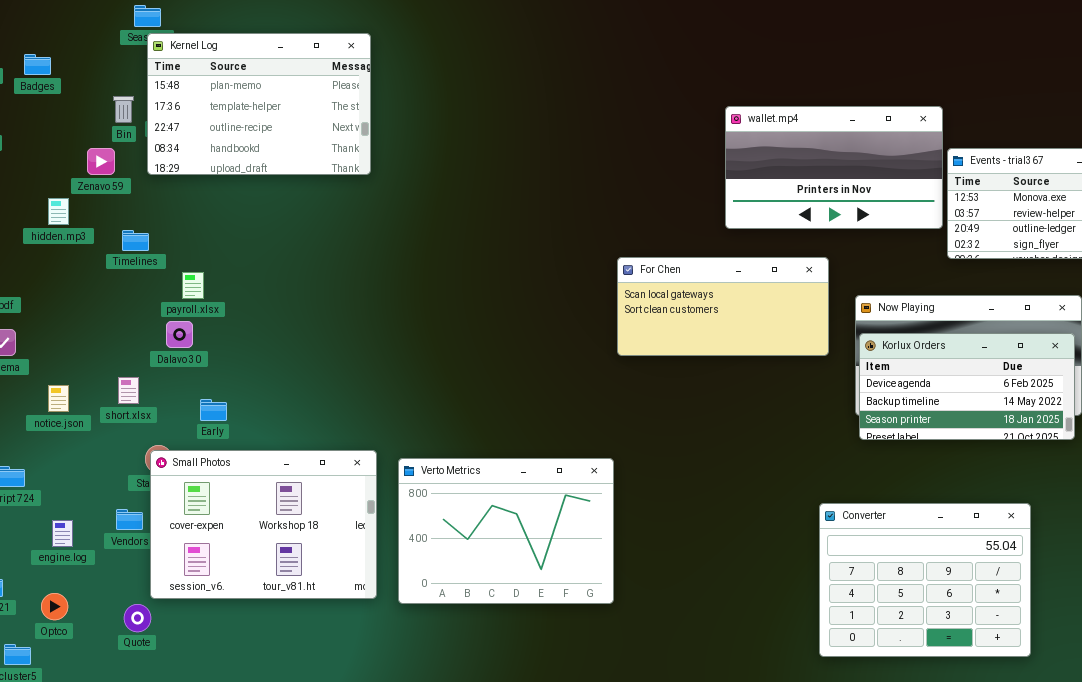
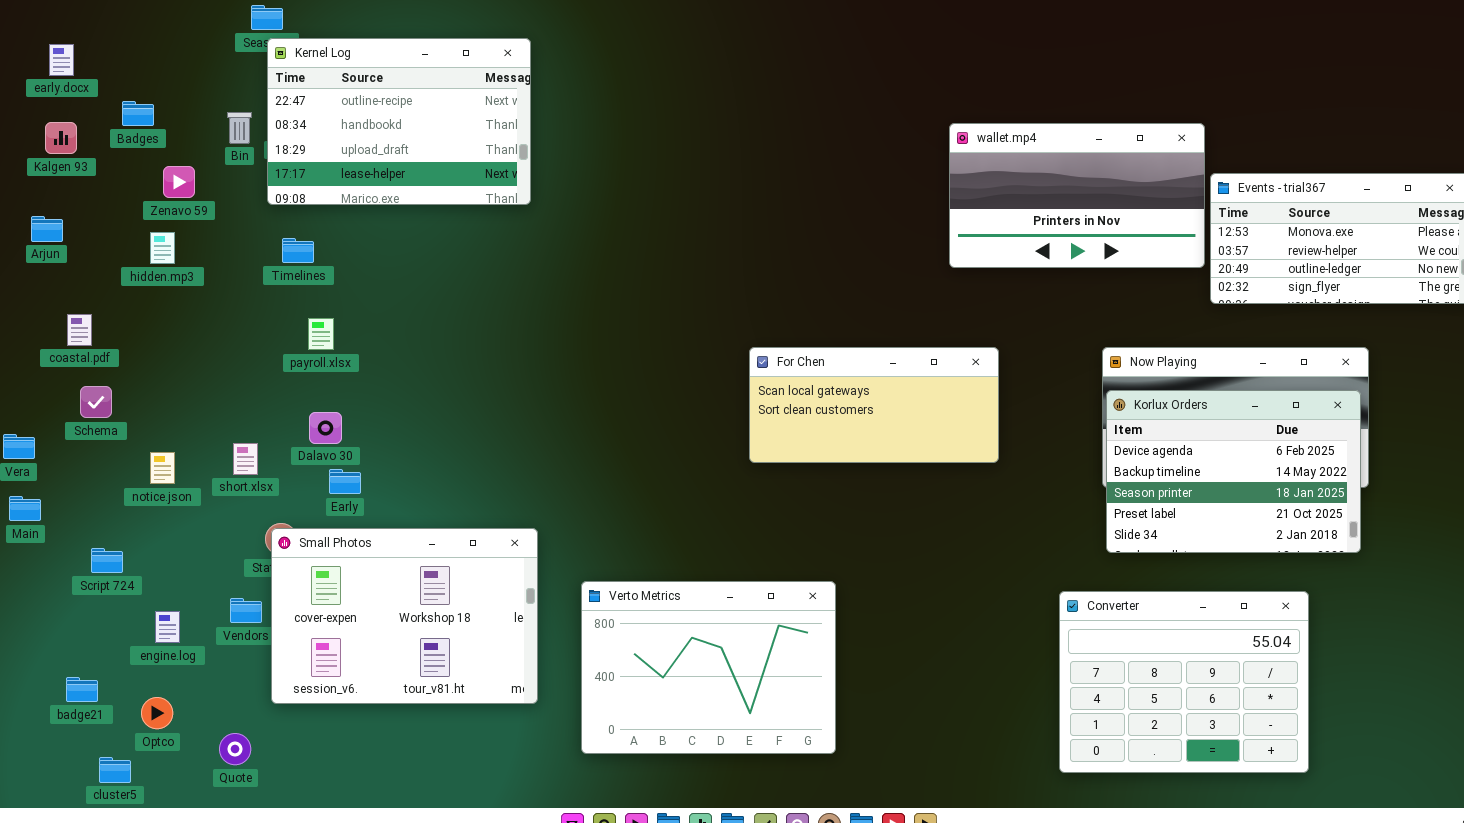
Kernel Log: [147,33,371,175] -> [267,38,531,205], scrolled down 2 rows
Badges: [24,54,51,75] -> [122,101,154,126], moved
Zenavo 59: [87,148,115,175] -> [163,166,195,198], moved
Timelines: [122,230,149,251] -> [282,238,314,263], moved
For Chen: [617,257,829,356] -> [749,347,999,463], moved
Dalavo 30: [166,321,193,348] -> [309,412,342,444], moved
Korlux Orders: [859,333,1075,440] -> [1106,390,1361,553], resized
Verto Metrics: [398,458,614,604] -> [581,581,836,754], moved
Quote: [124,604,151,632] -> [219,733,251,765], moved

